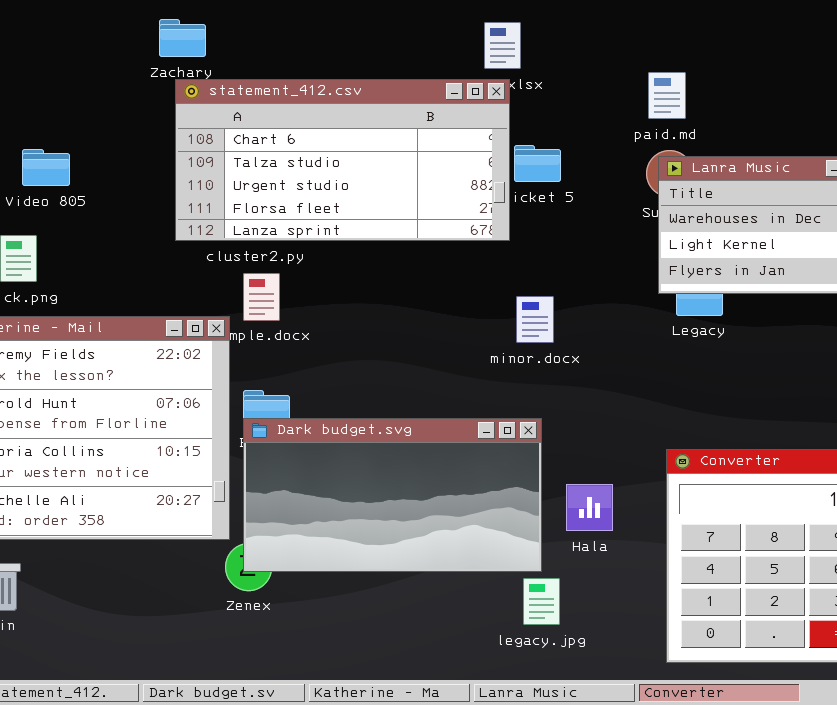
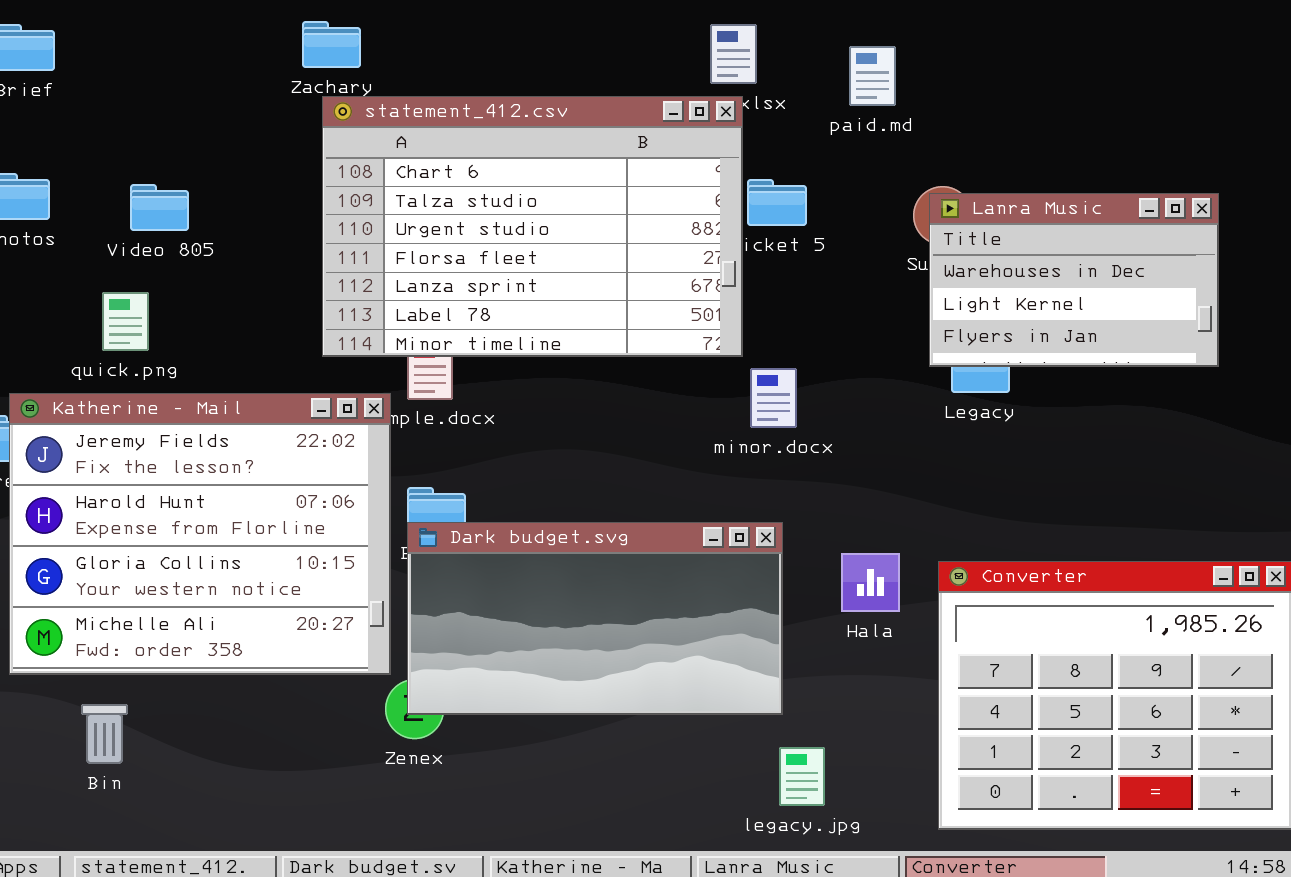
paid.md: [648,72,686,119] -> [849,46,896,106], moved
statement_412.csv: [175,79,510,241] -> [322,96,743,357], resized
Hala: [566,484,613,531] -> [841,553,900,612], moved
legacy.jpg: [523,578,560,625] -> [779,747,825,806], moved

